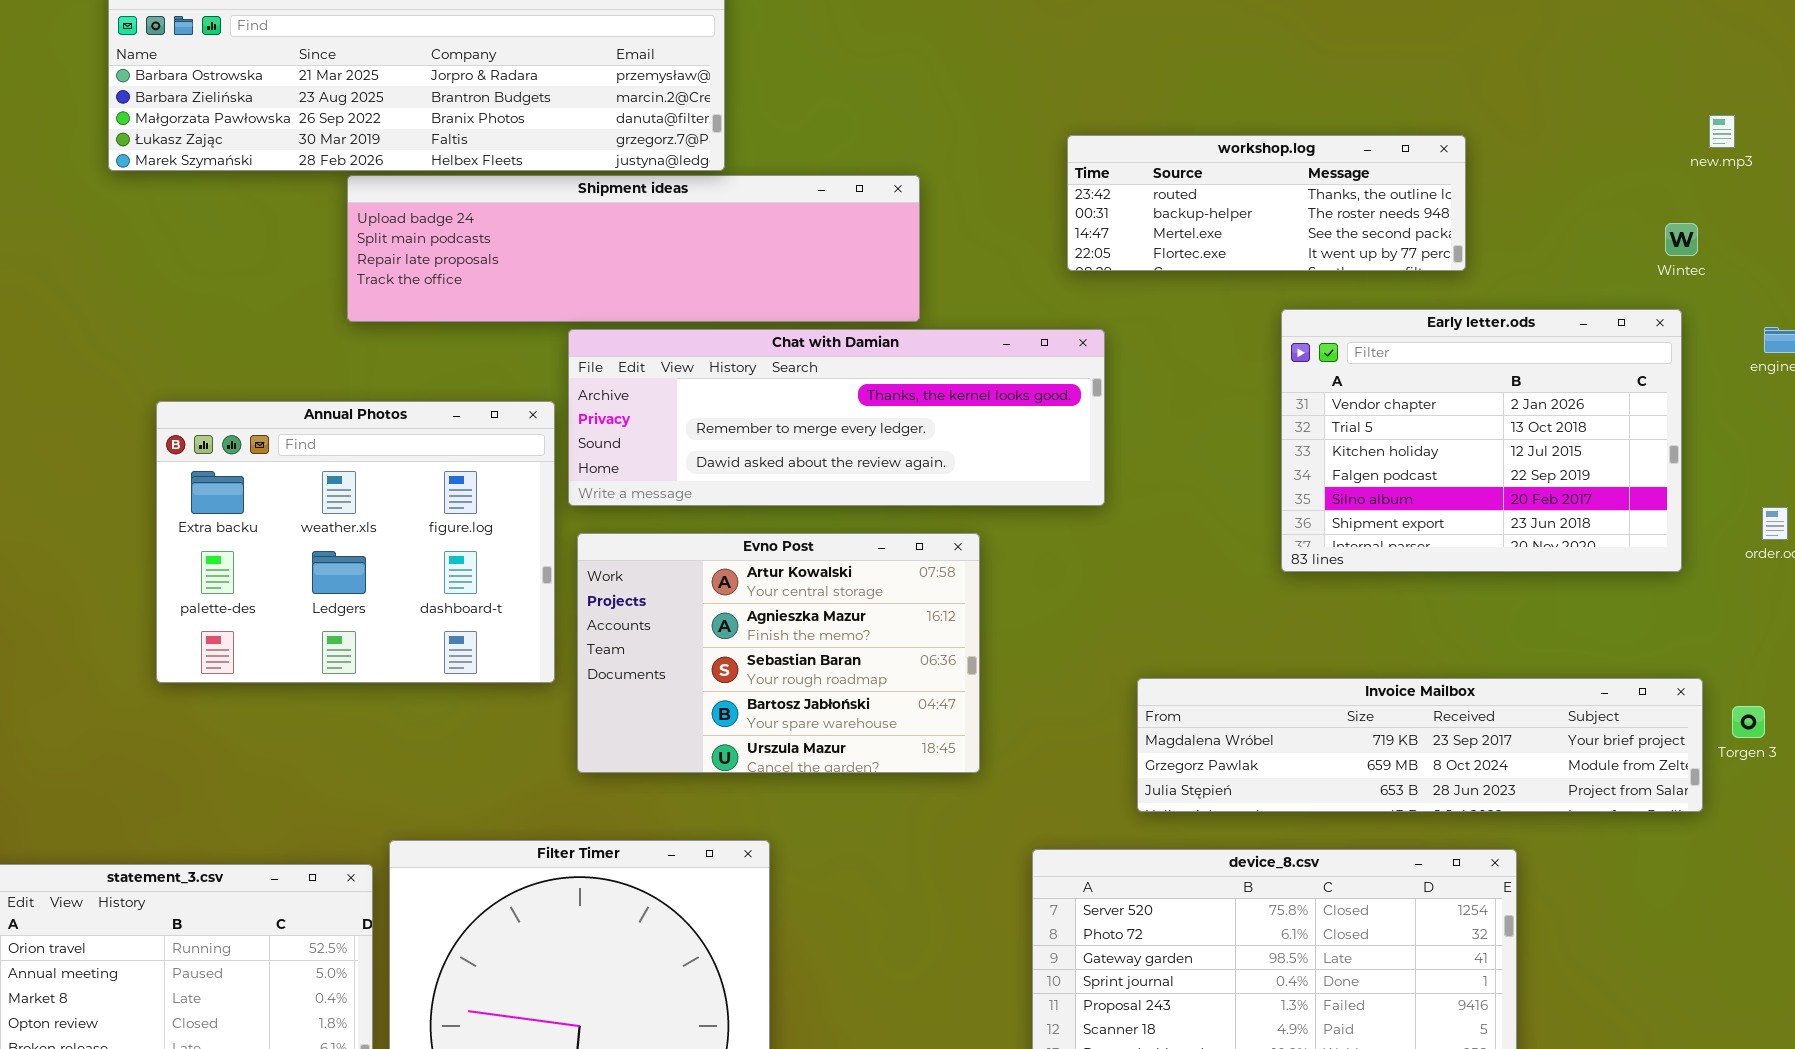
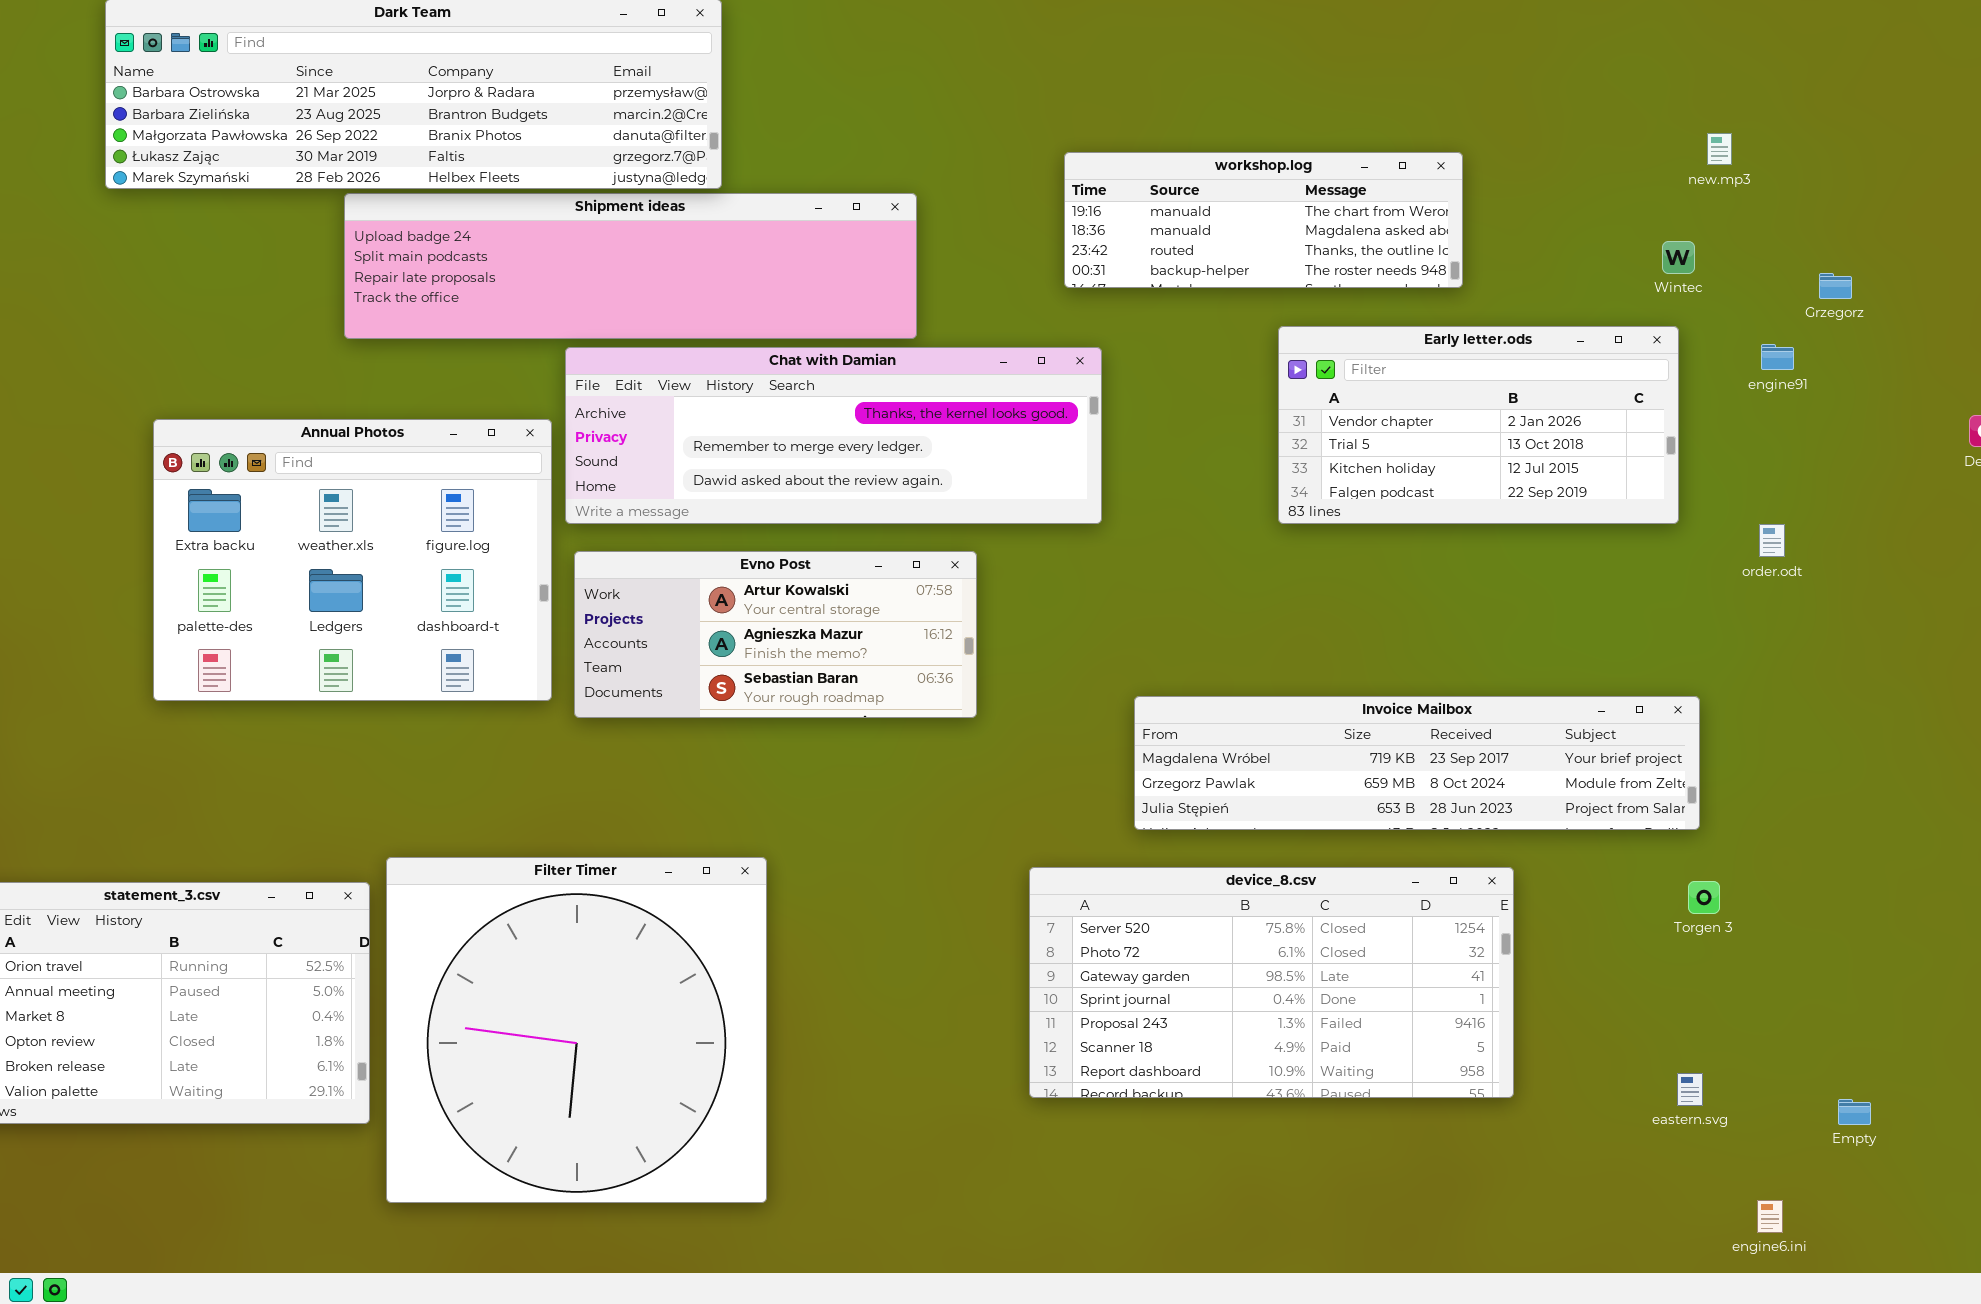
workshop.log: [1067,135,1466,271] -> [1064,152,1463,288], scrolled up 2 rows
Early letter.ods: [1281,309,1682,572] -> [1278,326,1679,524], resized
Evno Post: [577,533,980,773] -> [574,551,977,718], resized
Torgen 3: [1732,706,1765,738] -> [1688,881,1720,914], moved

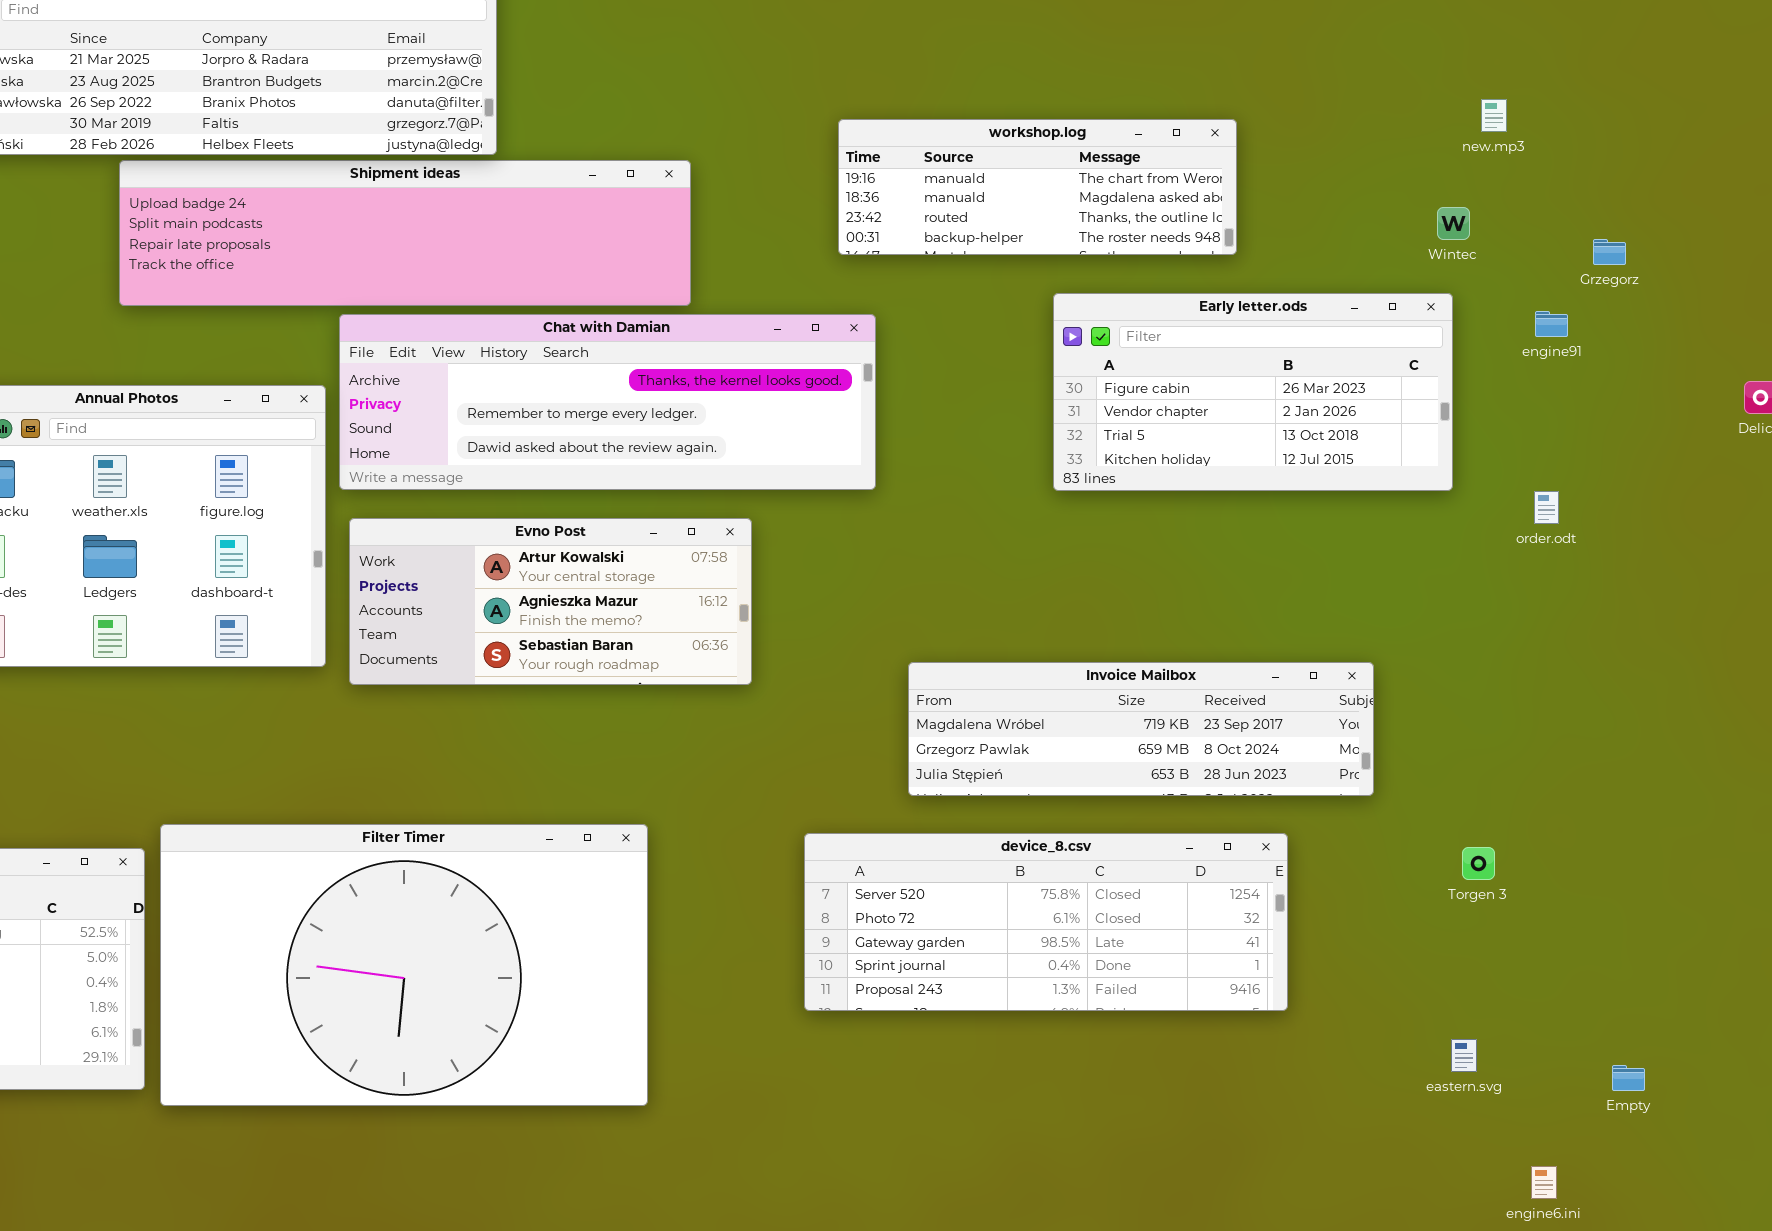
Early letter.ods: [1278,326,1679,524] -> [1053,293,1453,491], scrolled up 1 row
Invoice Mailbox: [1134,696,1700,830] -> [908,662,1374,796], resized
Filter Timer: [386,857,767,1203] -> [160,824,648,1106], resized
device_8.csv: [1029,867,1514,1098] -> [804,833,1288,1011], resized

